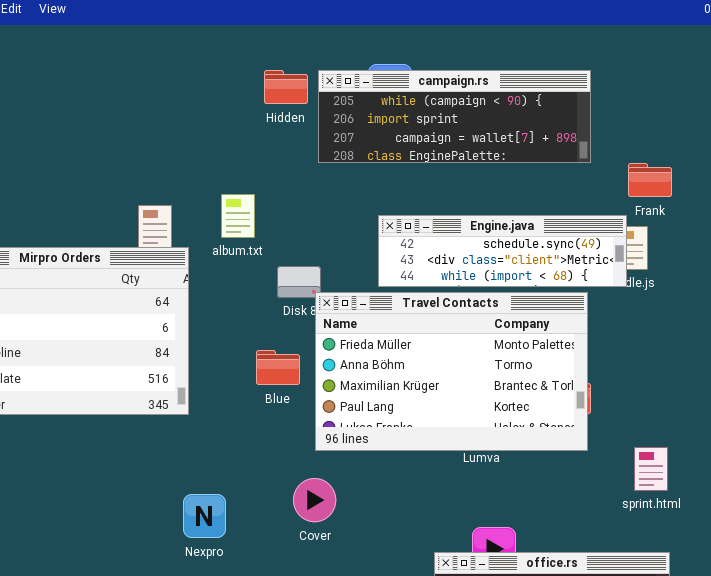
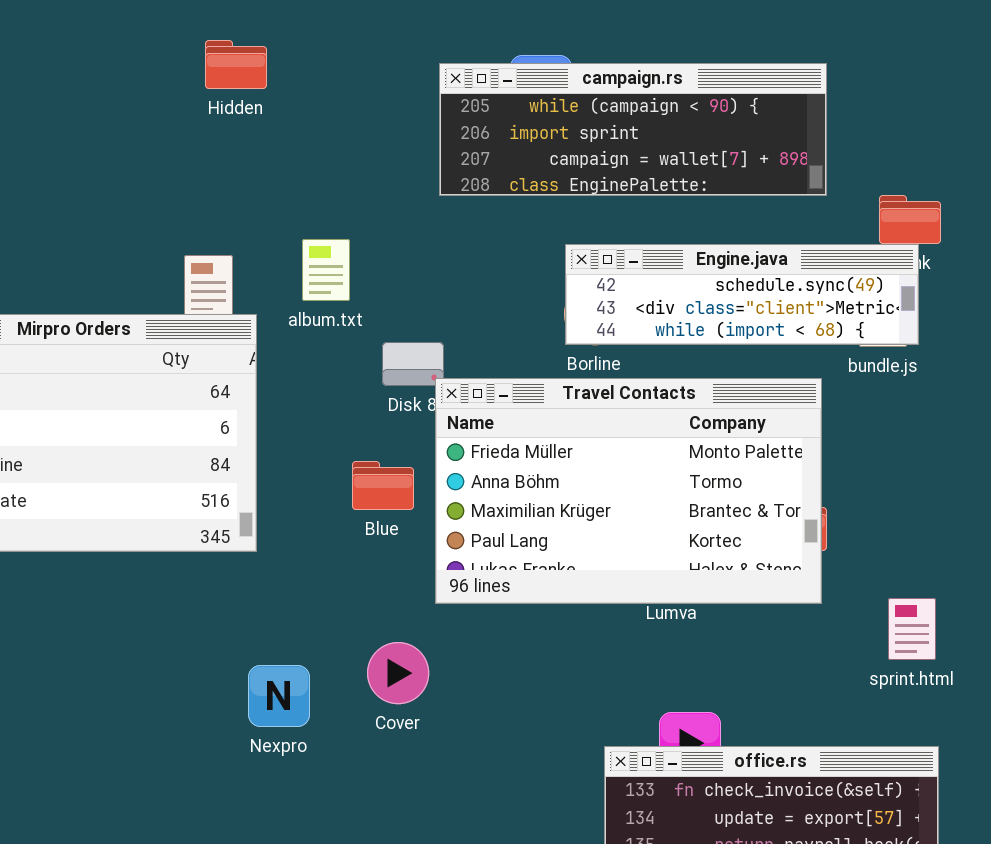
Hidden: [264,70,308,104] -> [205,40,267,89], moved
Engine.java: [378,215,627,287] -> [565,244,919,345], moved
Cover: [293,478,336,522] -> [367,642,429,704], moved

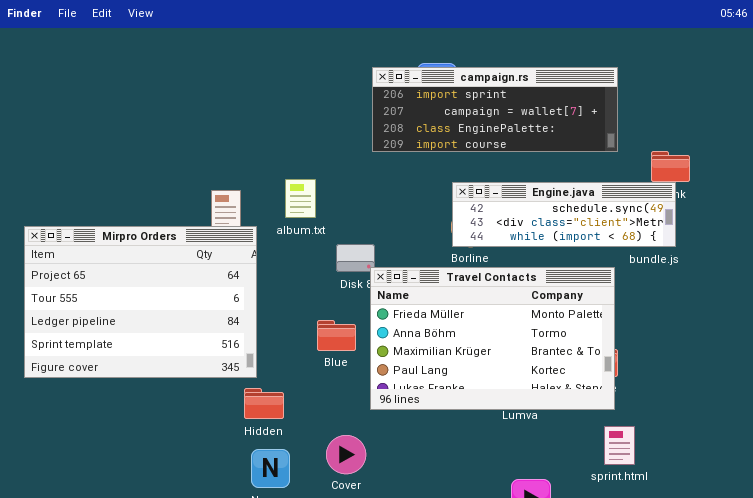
Hidden: [205,40,267,89] -> [244,388,284,419], moved
campaign.rs: [439,63,827,196] -> [372,67,618,152], scrolled down 1 row
sprint.html: [888,598,936,660] -> [604,426,635,465], moved

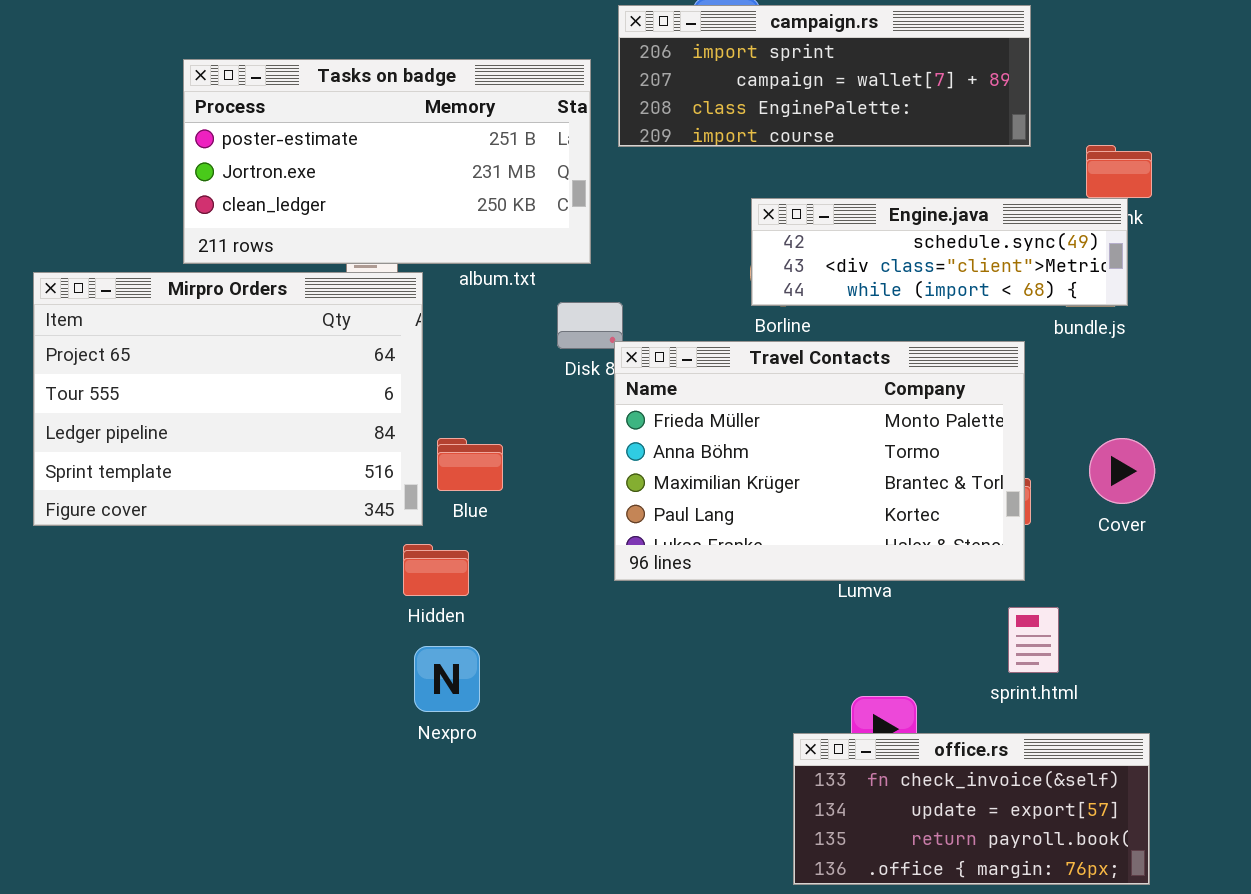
Tasks on badge: none -> [183,59,591,264], opened
Blue: [317,320,356,351] -> [437,438,503,491], moved
Cover: [326,435,366,474] -> [1089,438,1155,504], moved

